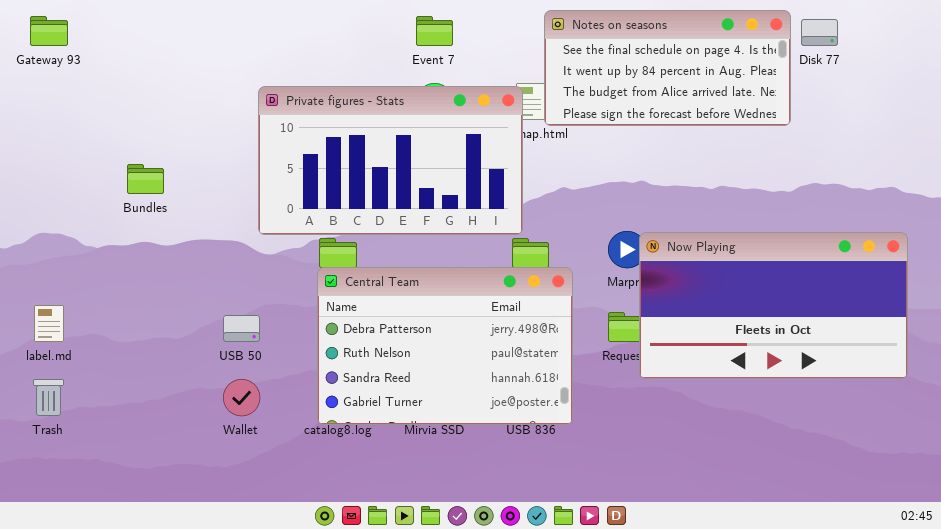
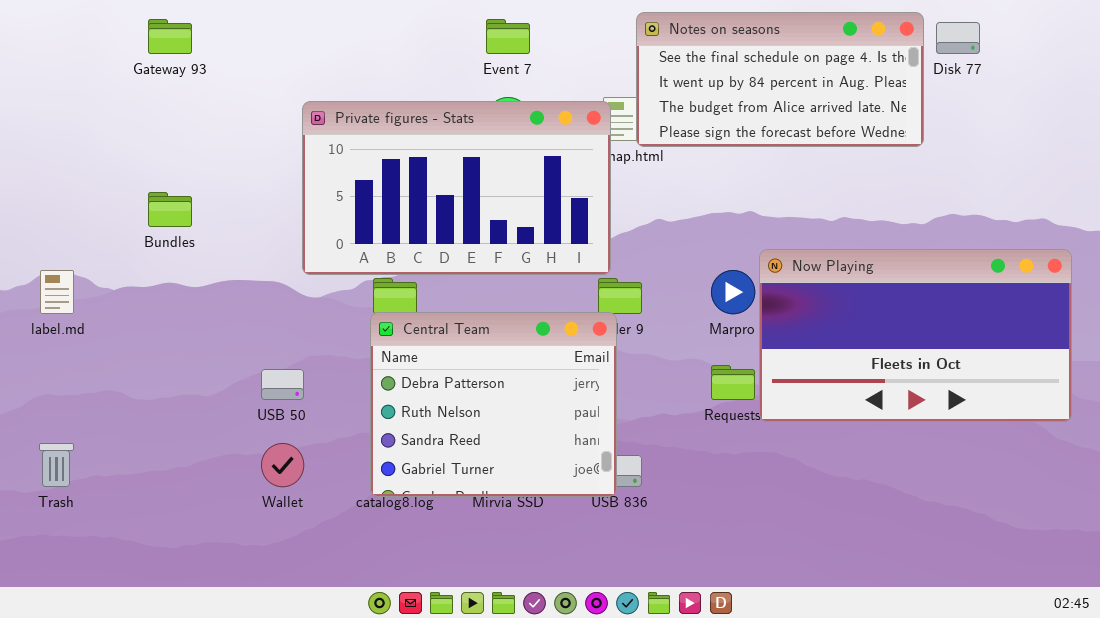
Gateway 93: [30,16,68,46] -> [148,19,192,54], moved
Now Playing: [639,232,908,379] -> [759,249,1072,422], moved
Central Team: [317,267,573,425] -> [370,312,617,497], resized
label.md: [34,305,64,342] -> [40,270,74,314], moved

